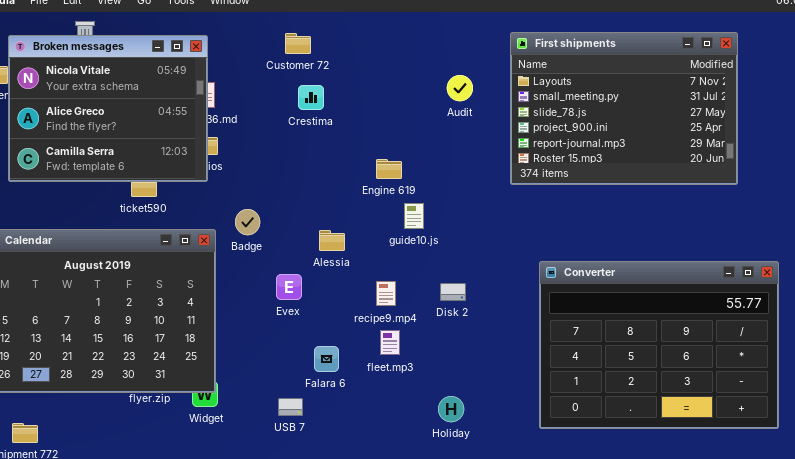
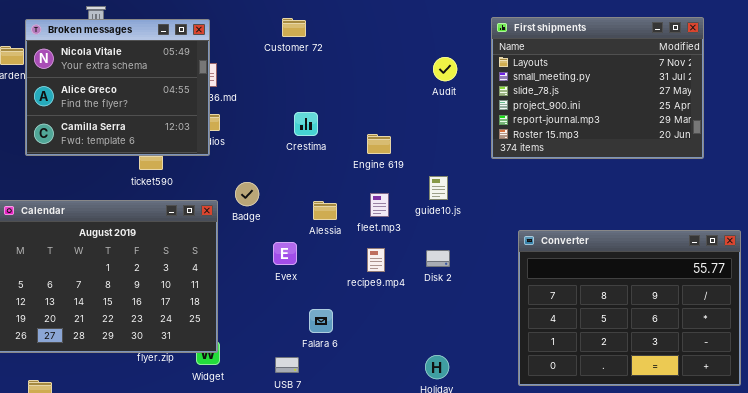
Crestima: [298,85,324,110] -> [294,112,318,136], moved
guide10.js: [404,203,424,229] -> [429,176,448,200], moved
fleet.mp3: [380,330,400,355] -> [370,193,389,217], moved

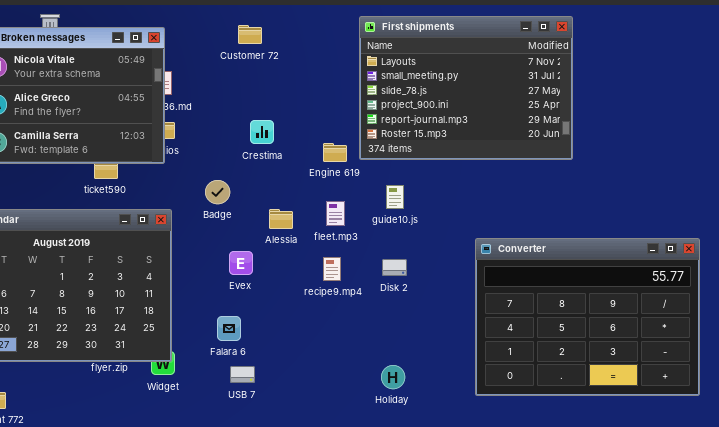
First shipments: [491,17,704,159] -> [359,16,573,160], moved
Badge: [235,182,259,206] -> [205,180,230,204], moved
Falara 6: [309,309,333,333] -> [217,316,241,341], moved

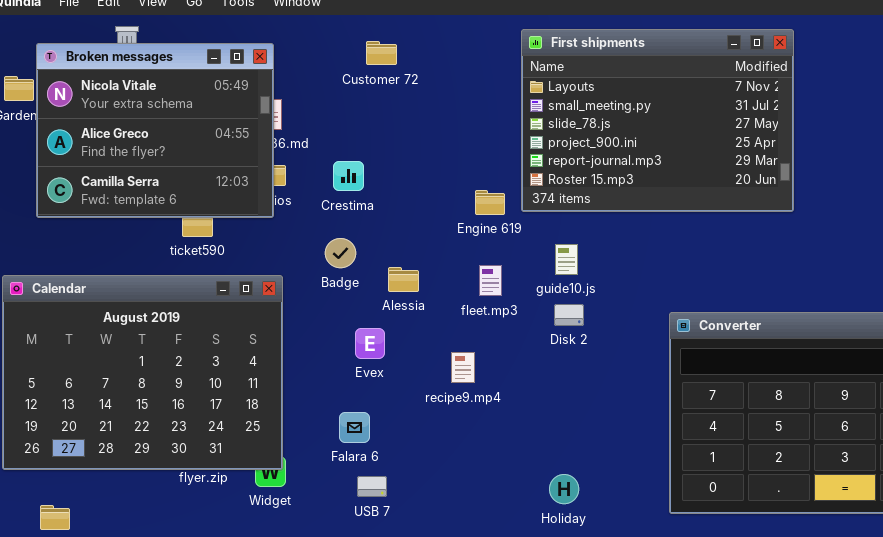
Crestima: [250,120,274,144] -> [333,161,364,191], moved
Alessia: [269,209,293,229] -> [388,267,419,292], moved
recipe9.mp4: [323,257,341,281] -> [451,352,475,383], moved
Disk 2: [382,259,407,276] -> [554,304,584,326], moved

